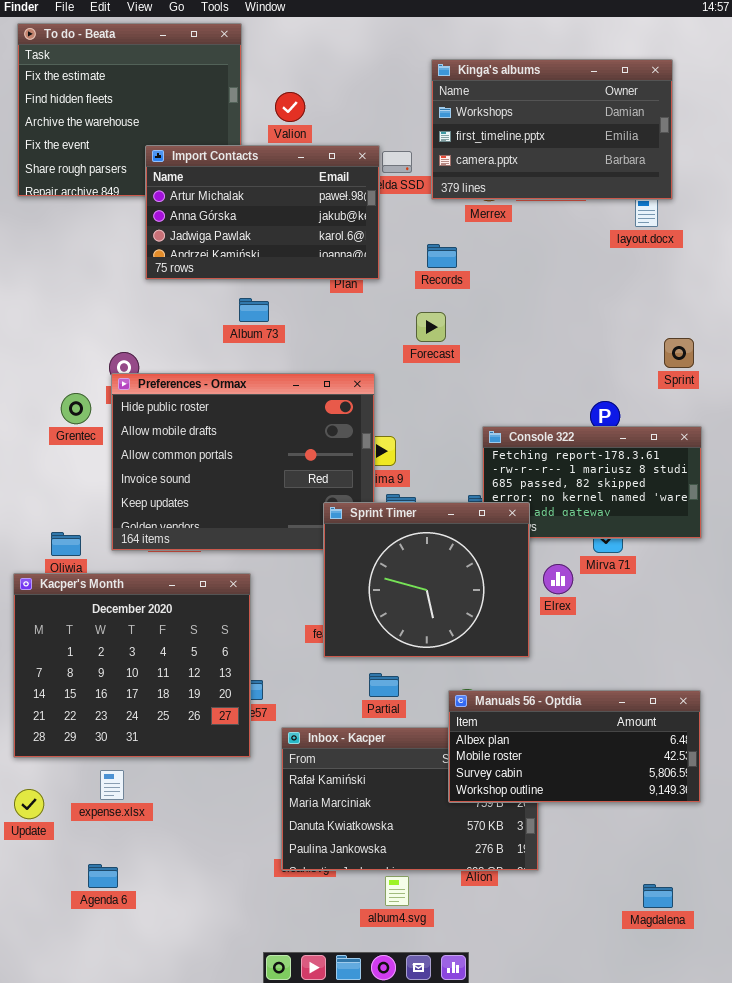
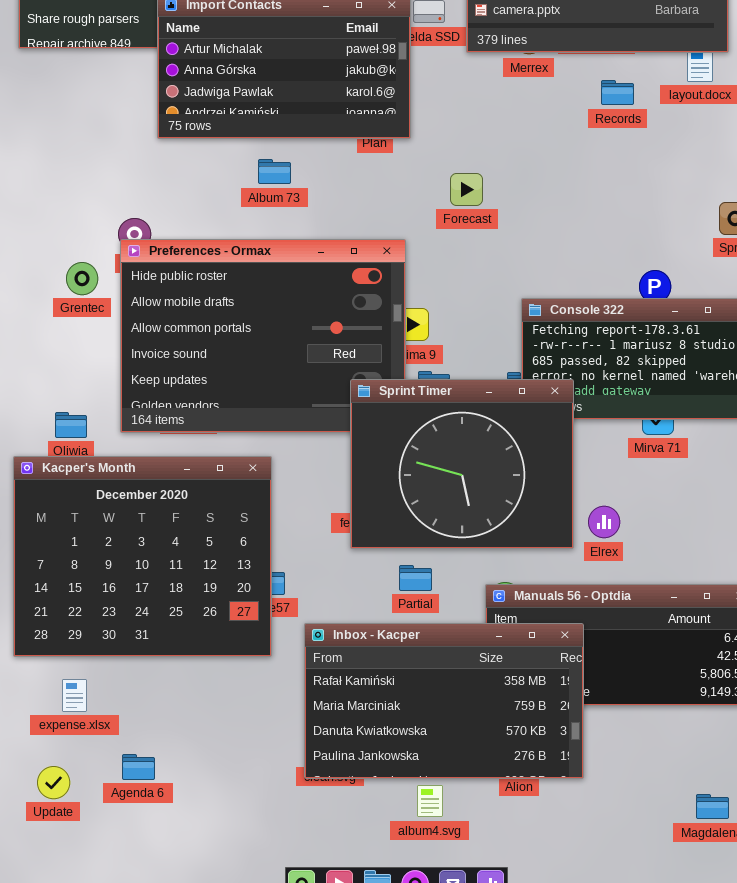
Records: [427,244,457,268] -> [601,80,634,105], moved
Elrex: [543,564,573,594] -> [588,506,620,538], moved
Inbox - Kacper: [281,727,539,871] -> [304,623,584,779], raised
expense.xlsx: [100,770,124,800] -> [62,679,87,712], moved
Update: [14,789,44,819] -> [37,766,70,799], moved
Agenda 6: [88,864,118,888] -> [122,754,155,780], moved

